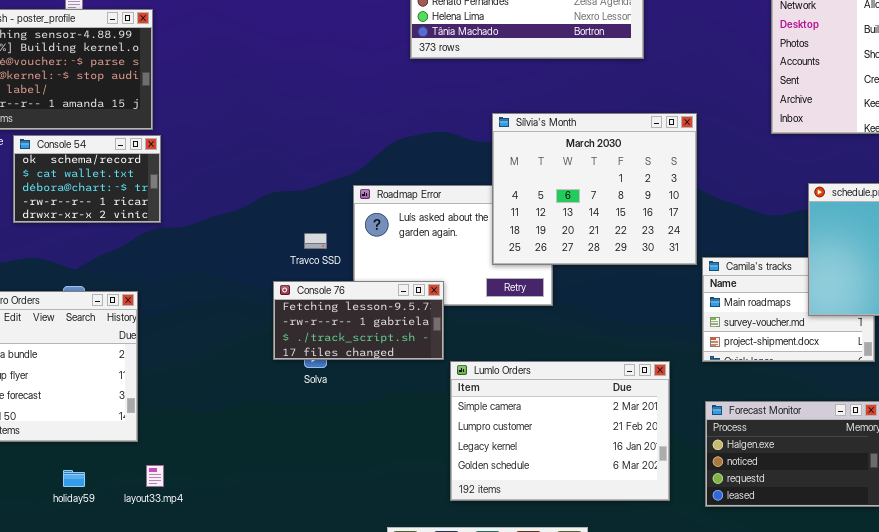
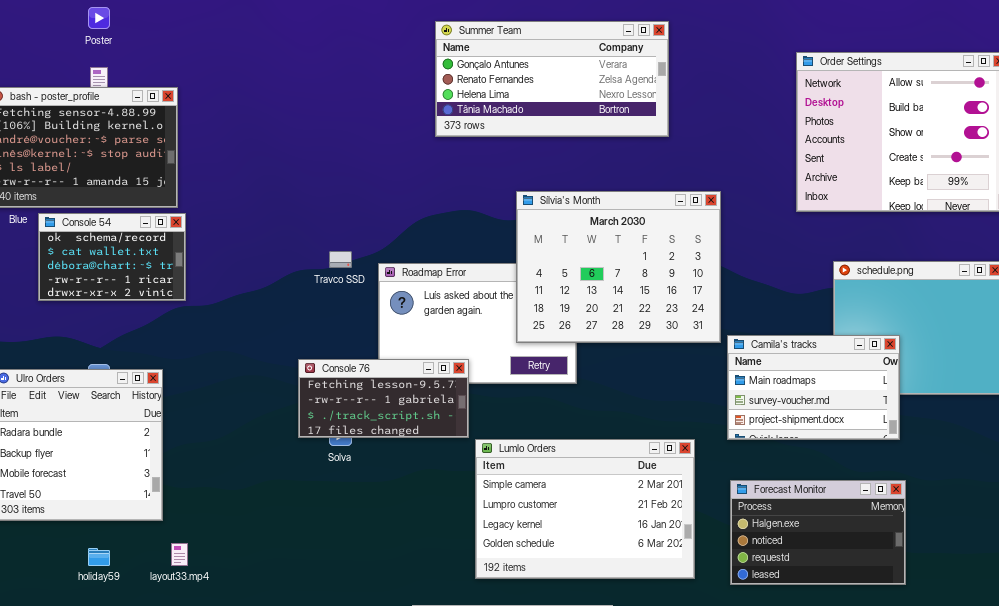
Travco SSD: [304,233,327,249] -> [329,251,352,268], moved
Camila's tracks: [702,257,875,362] -> [727,335,900,440], raised

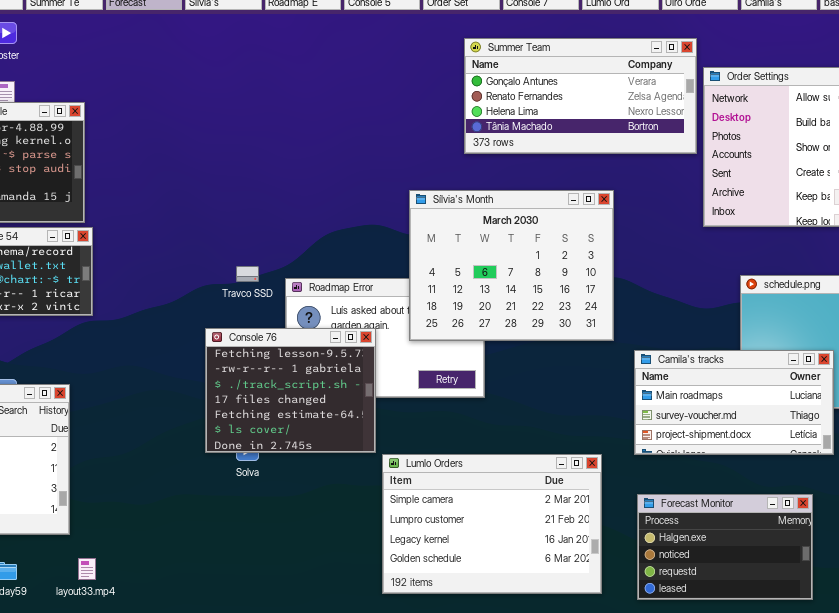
Summer Team: [435,21,669,137] -> [464,38,697,154], moved
Sílvia's Month: [516,191,721,343] -> [409,190,614,341], moved
Camila's tracks: [727,335,900,440] -> [634,350,834,455], resized
Console 76: [298,359,469,438] -> [205,328,376,453], resized

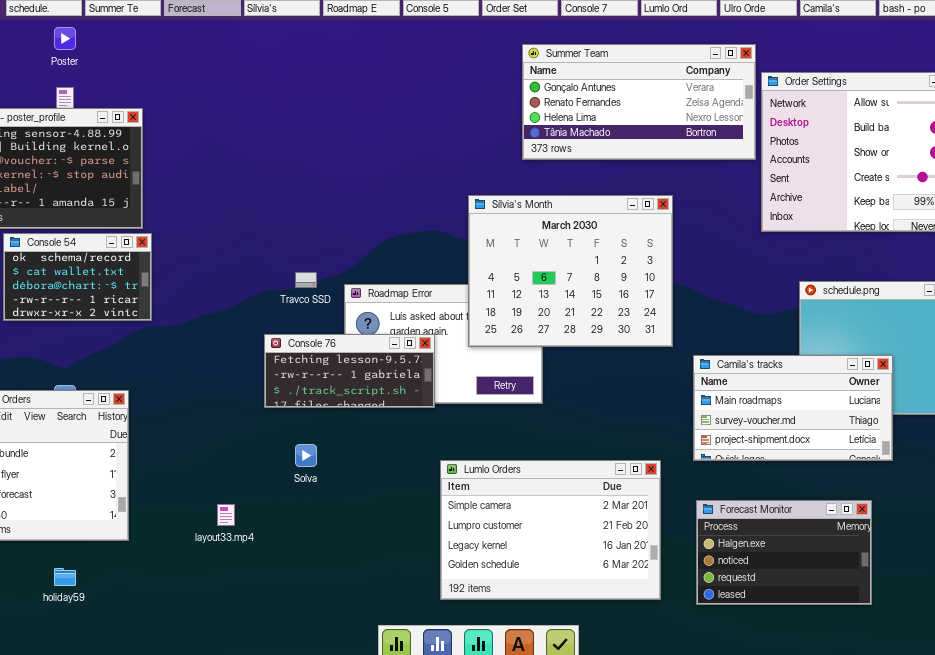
Console 76: [205,328,376,453] -> [264,334,435,408], resized
layout33.mp4: [78,558,96,580] -> [217,504,235,526], moved

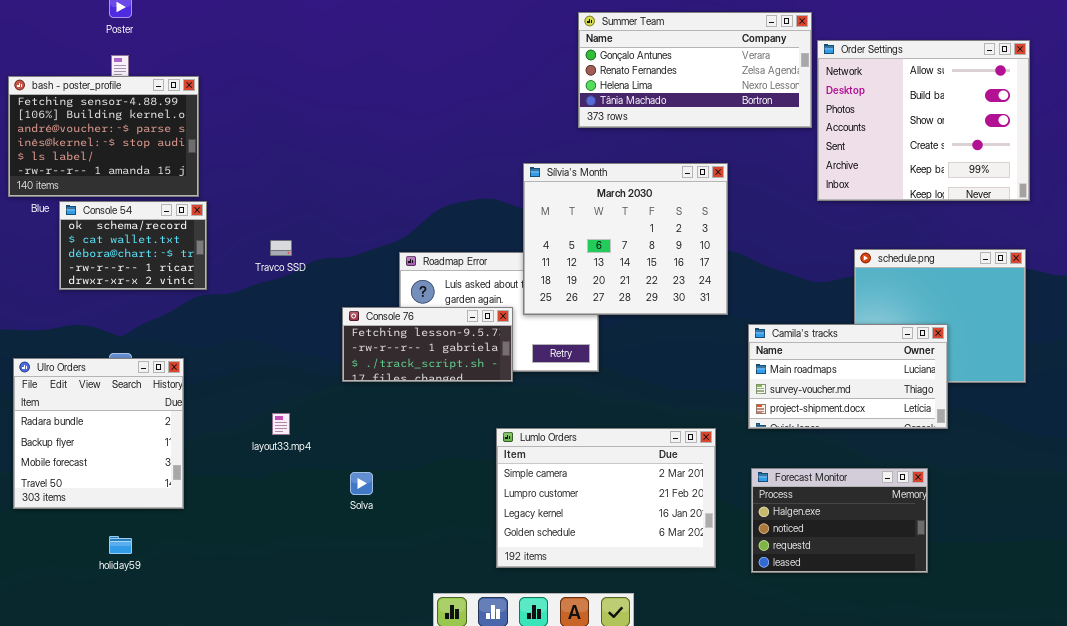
Travco SSD: [295,272,317,288] -> [270,240,292,256], moved
Console 76: [264,334,435,408] -> [342,307,513,382], moved
Solva: [295,444,317,467] -> [350,472,373,495], moved
layout33.mp4: [217,504,235,526] -> [272,413,290,435], moved

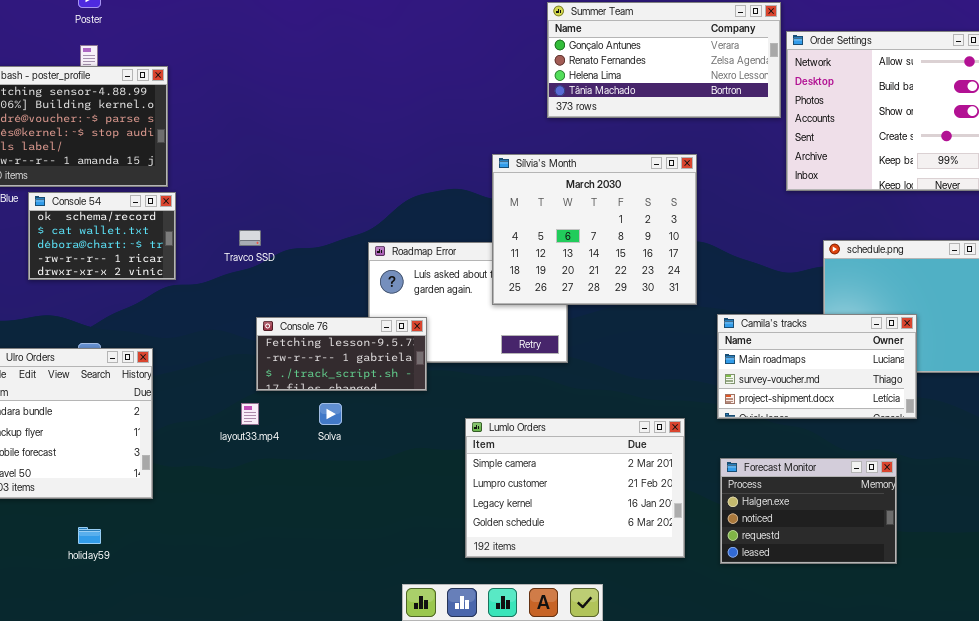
Console 76: [342,307,513,382] -> [256,317,427,391], moved
Solva: [350,472,373,495] -> [319,403,342,425], moved

